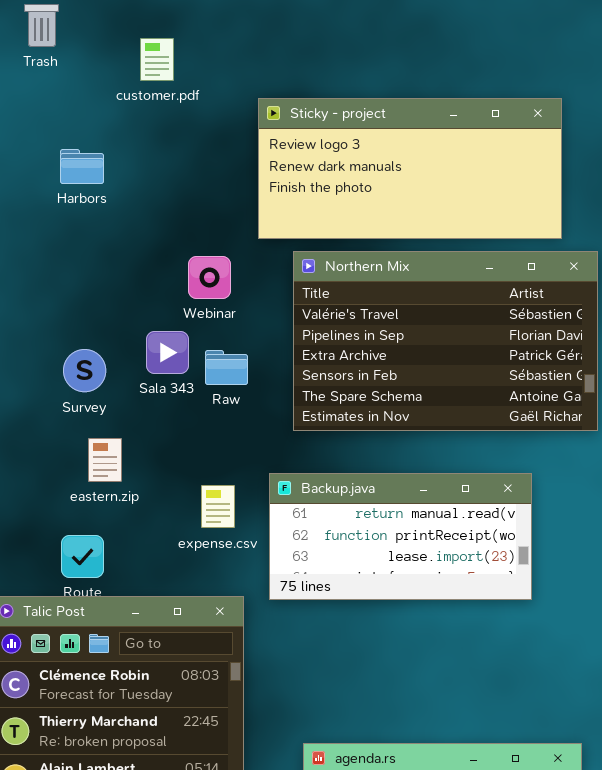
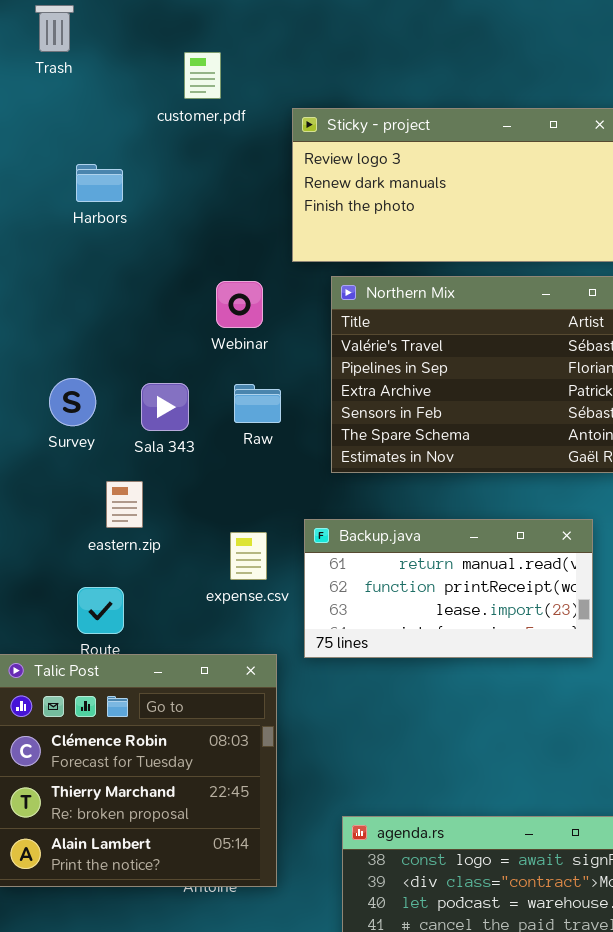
customer.pdf: [140,38,174,81] -> [184,52,221,99], moved
Sala 343: [146,331,189,374] -> [141,383,189,431], moved
Survey: [63,349,106,392] -> [49,378,96,426], moved

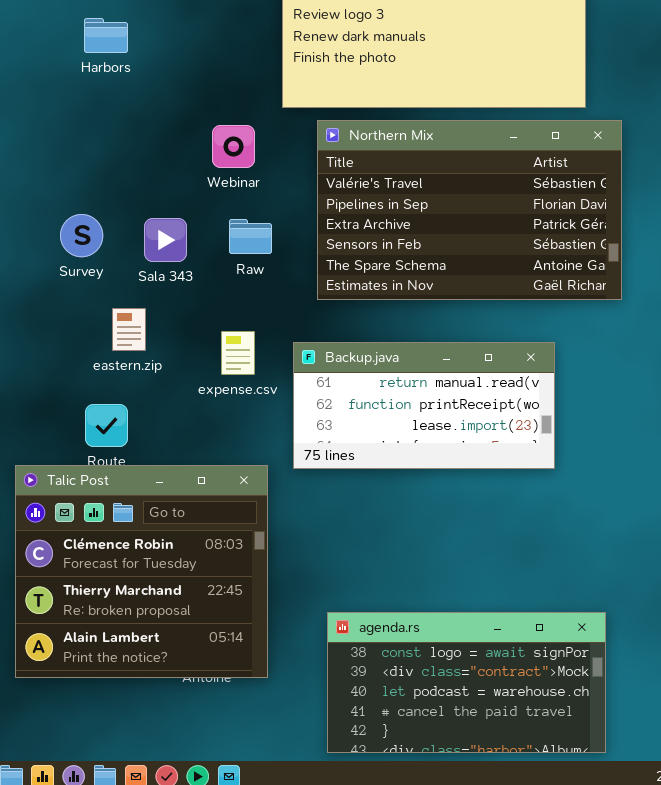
expense.csv: [230,532,267,580] -> [221,331,255,375], moved

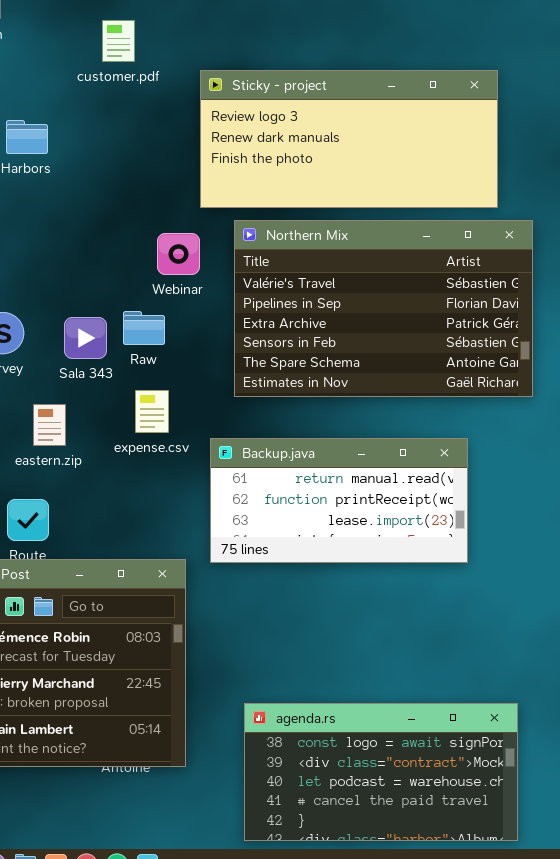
Webinar: [212,125,255,168] -> [157,233,200,275], moved
Raw: [229,219,272,254] -> [123,311,165,345], moved
expense.csv: [221,331,255,375] -> [135,390,169,433], moved

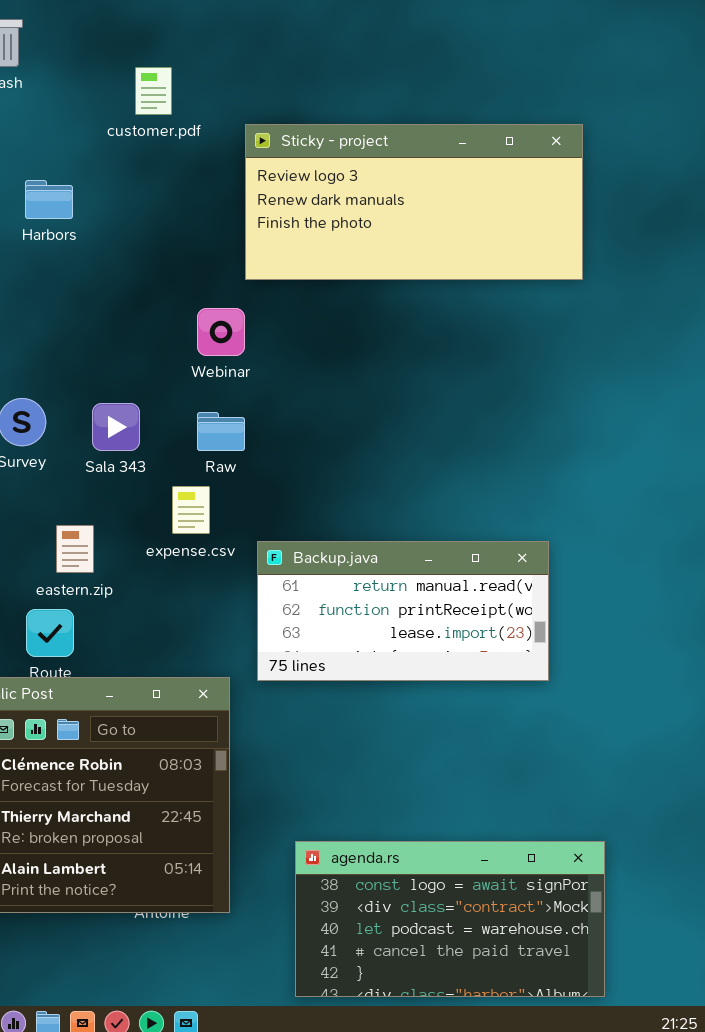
Northern Mix: [234,220,533,397] -> none, closed
Raw: [123,311,165,345] -> [197,412,245,451], moved
eastern.zip: [33,404,66,446] -> [56,525,94,573], moved

